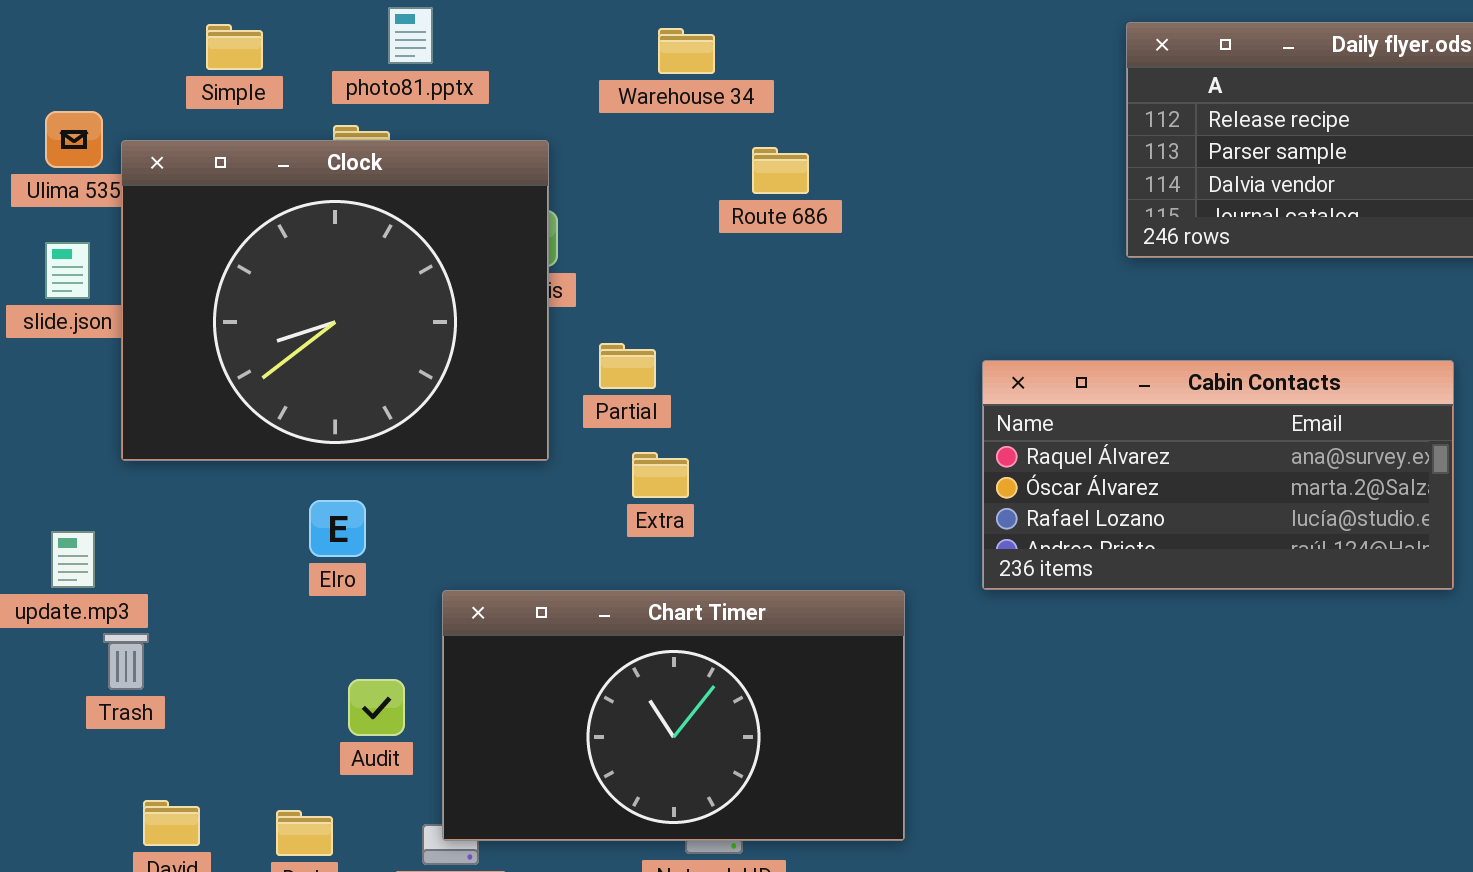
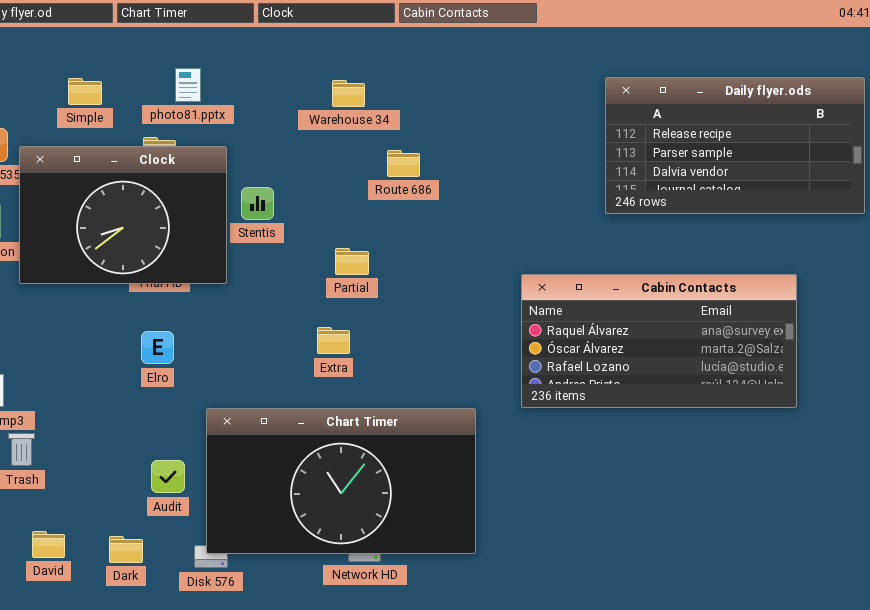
Clock: [121,140,549,461] -> [19,146,227,284], resized
Partial: [599,343,656,389] -> [335,248,369,275], moved
Elro: [309,500,366,557] -> [141,331,174,364], moved

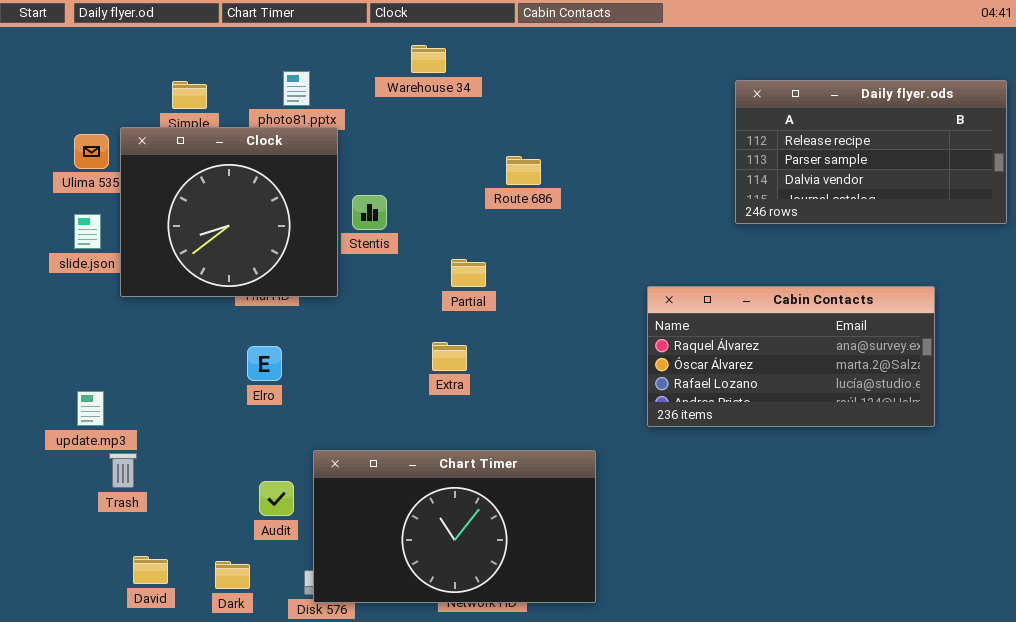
Warehouse 34: [332,80,365,107] -> [411,45,446,73], moved
Clock: [19,146,227,284] -> [120,127,338,297], resized
Chart Timer: [206,408,476,554] -> [313,450,596,603], moved

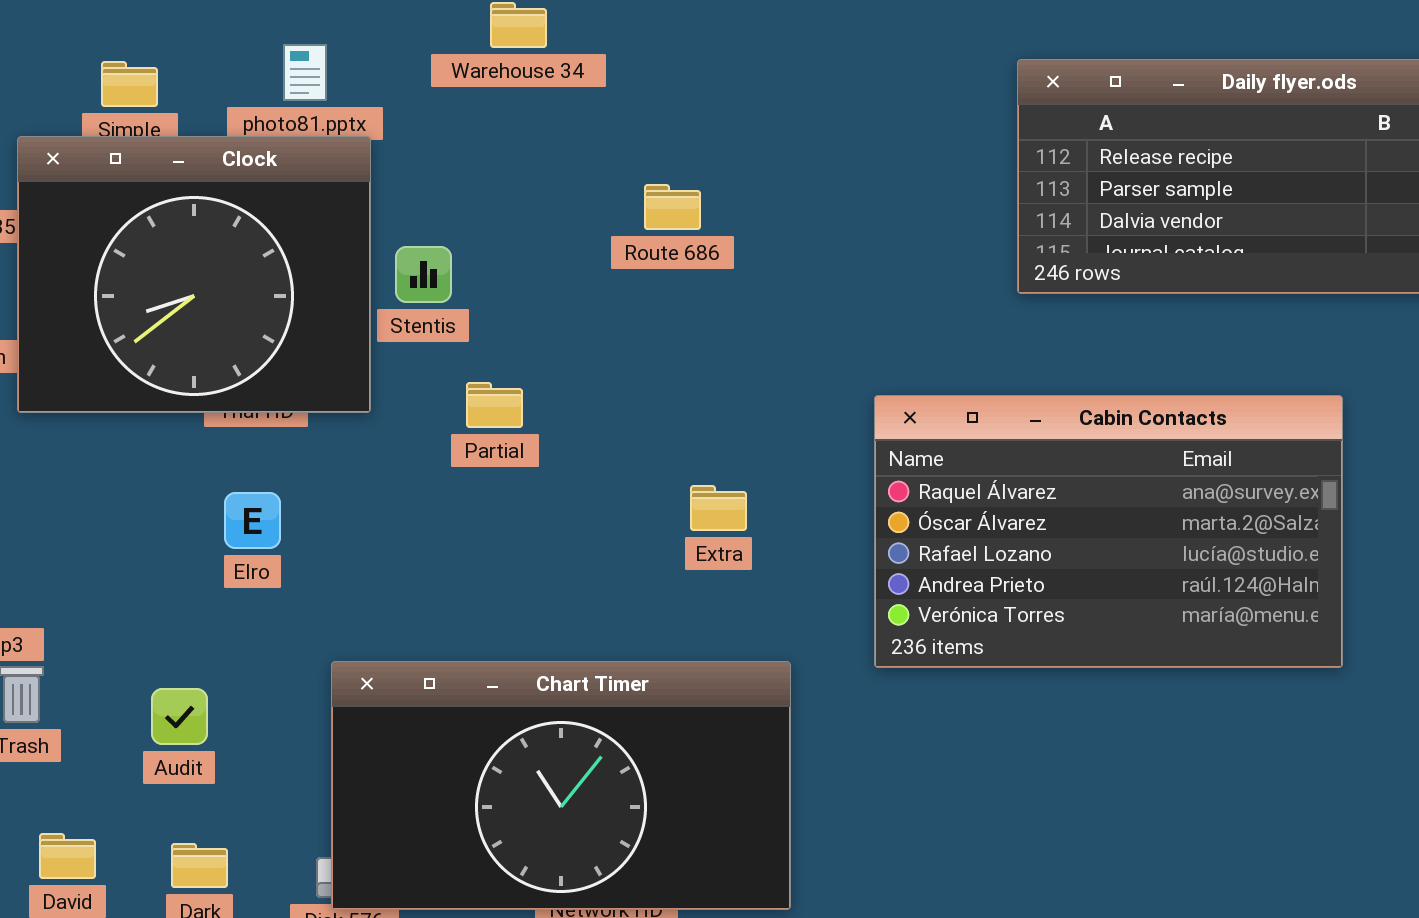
Partial: [451,259,486,287] -> [466,382,523,428], moved
Cabin Contacts: [647,286,935,427] -> [874,395,1343,668], resized
Extra: [432,342,467,371] -> [690,485,747,531], moved
Audit: [259,481,294,516] -> [151,688,208,745], moved

